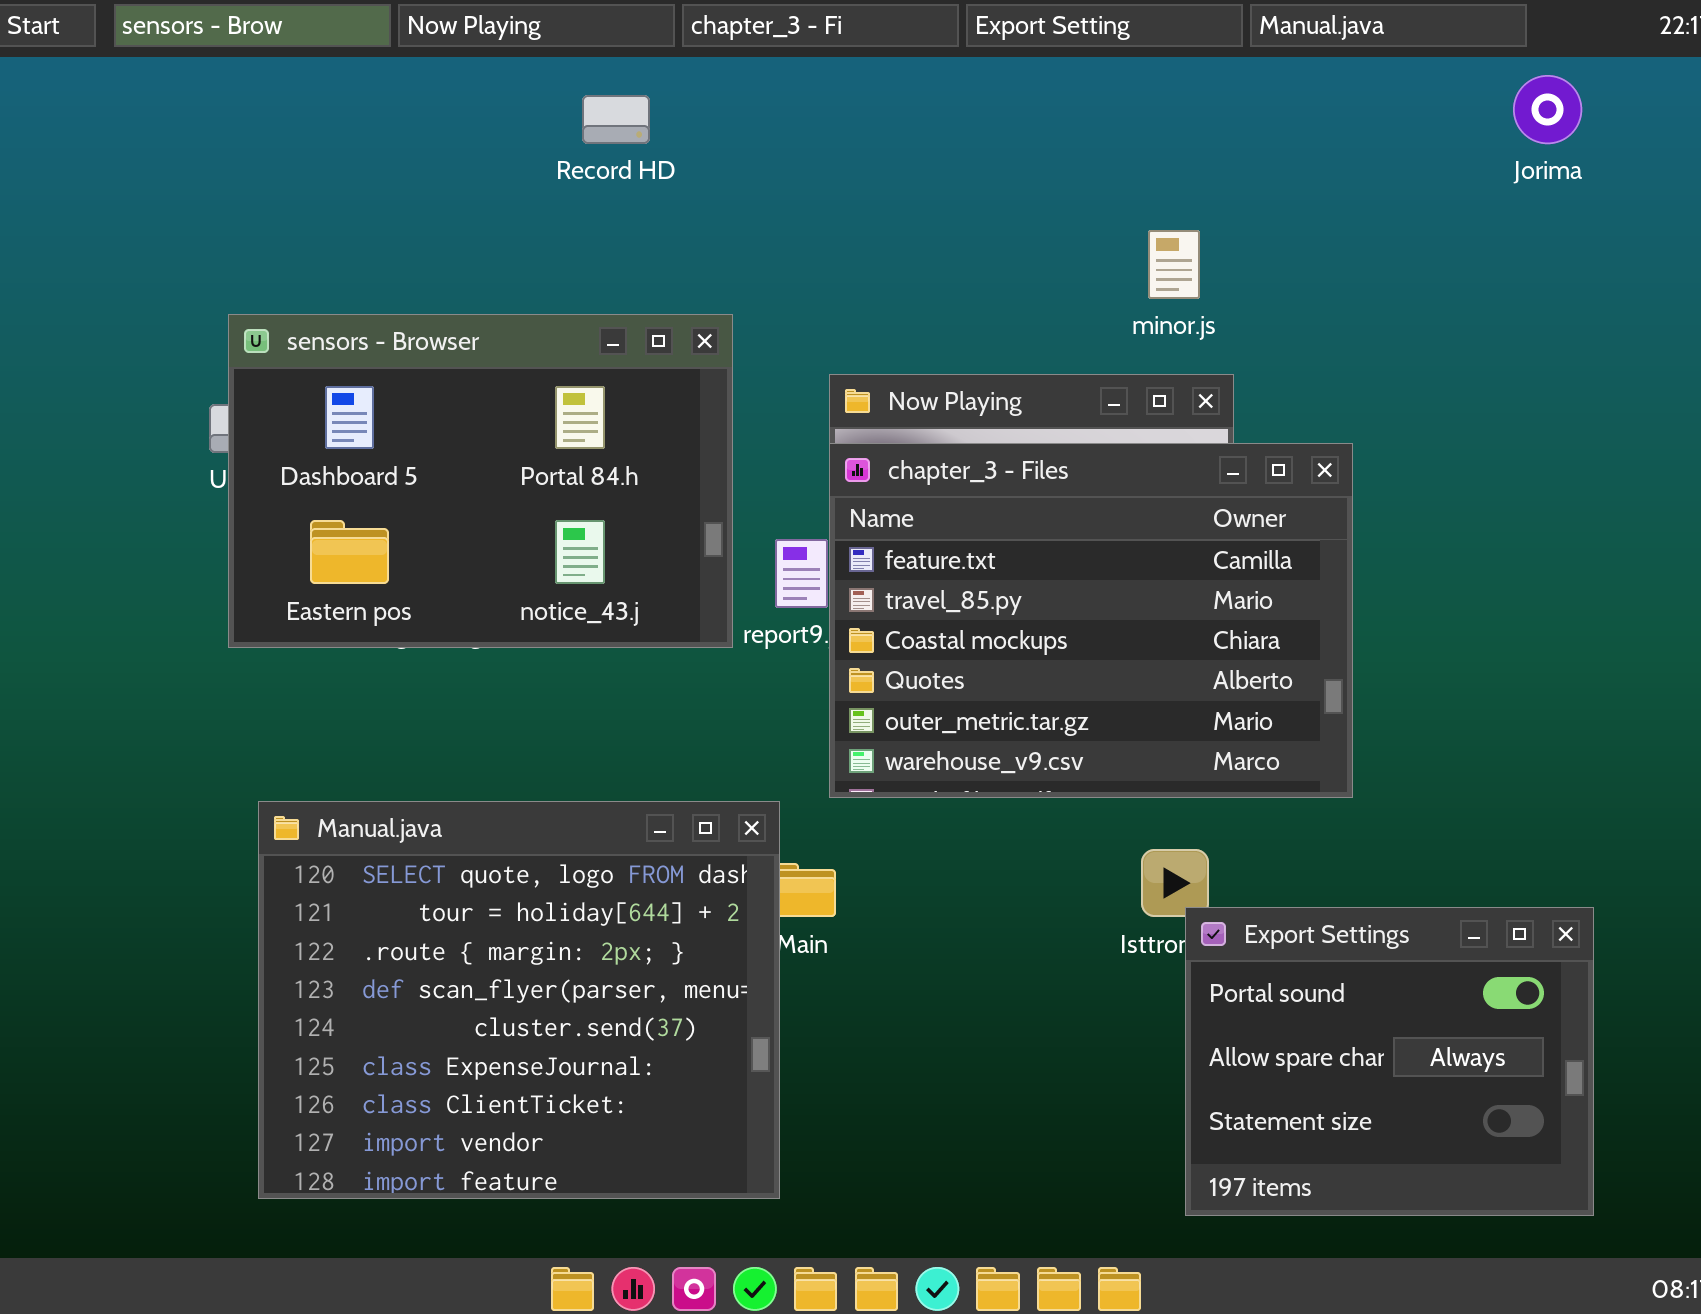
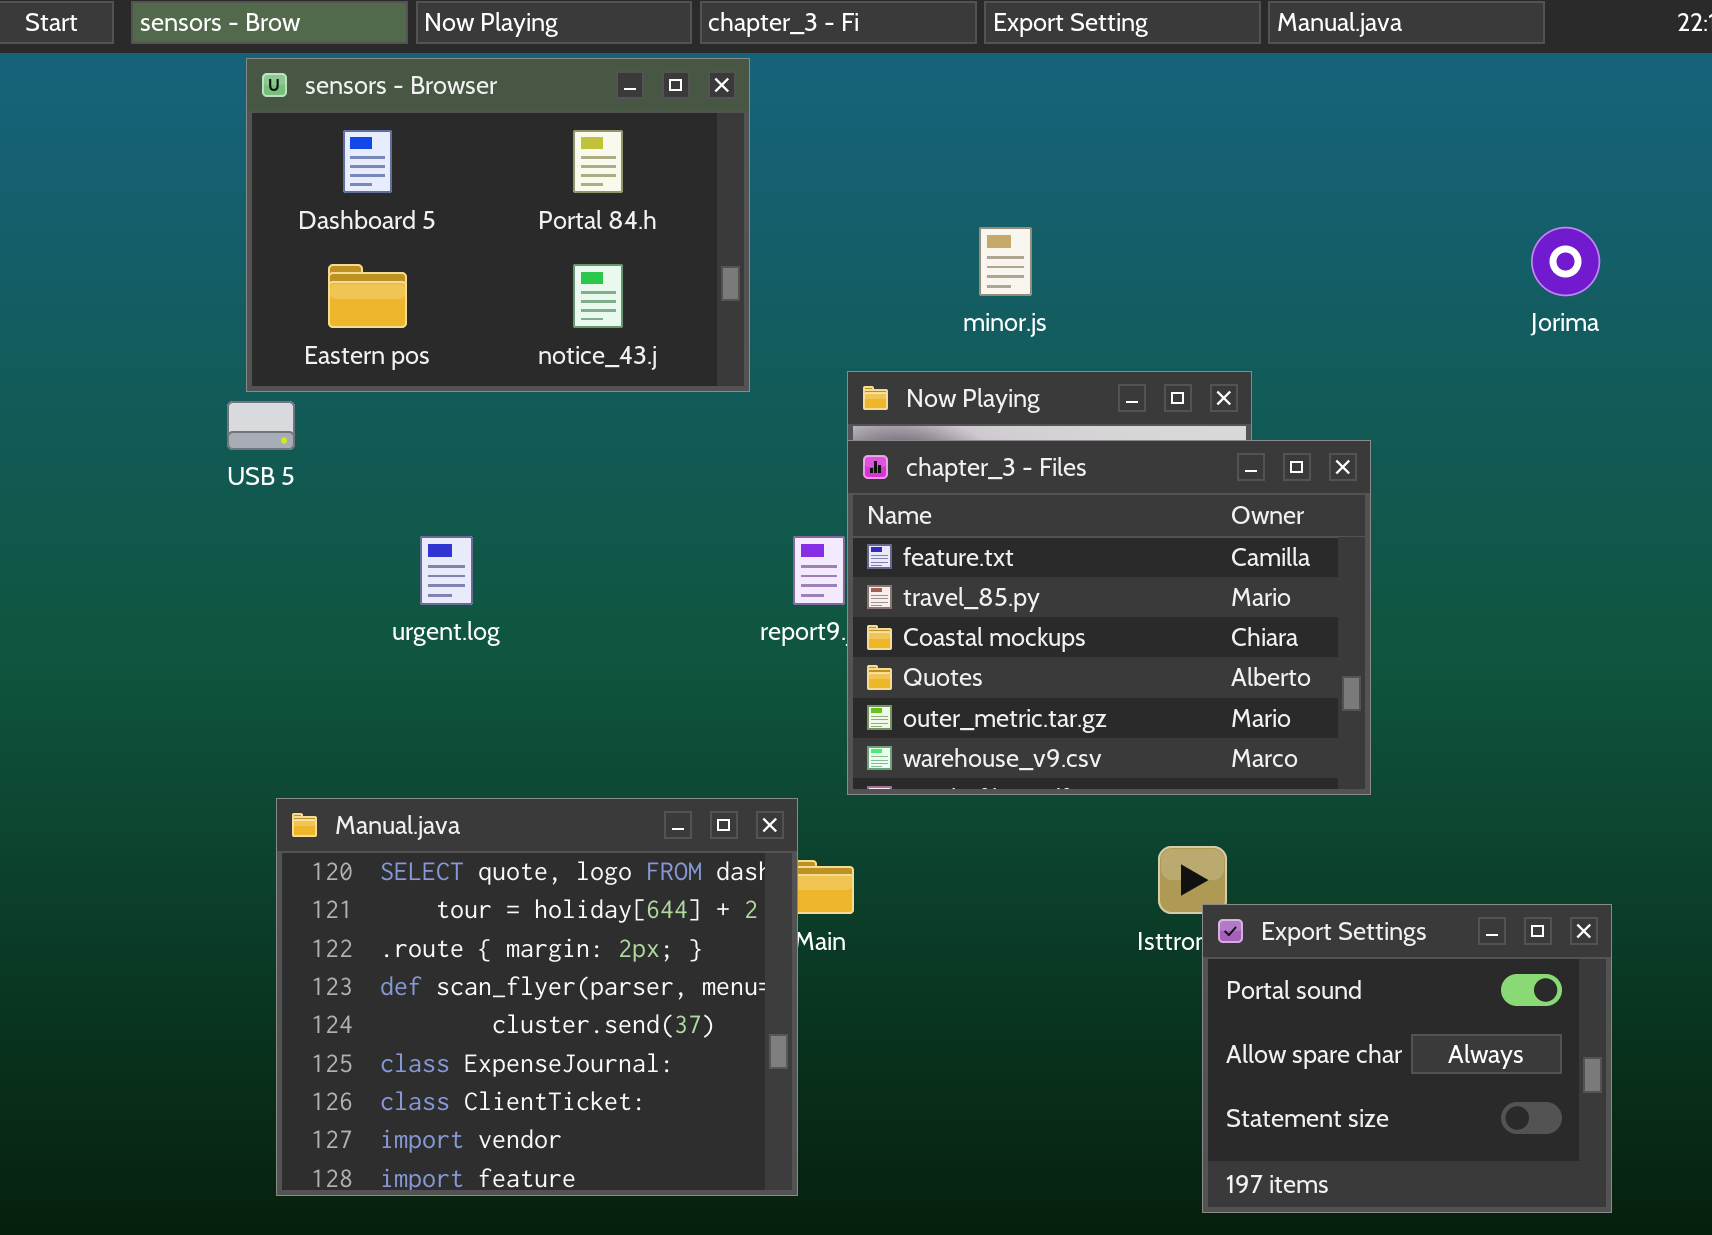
Jorima: [1513,75,1582,144] -> [1531,227,1600,296], moved
minor.js: [1148,230,1200,299] -> [979,227,1032,296], moved
sensors - Browser: [228,314,733,648] -> [246,58,750,392], moved

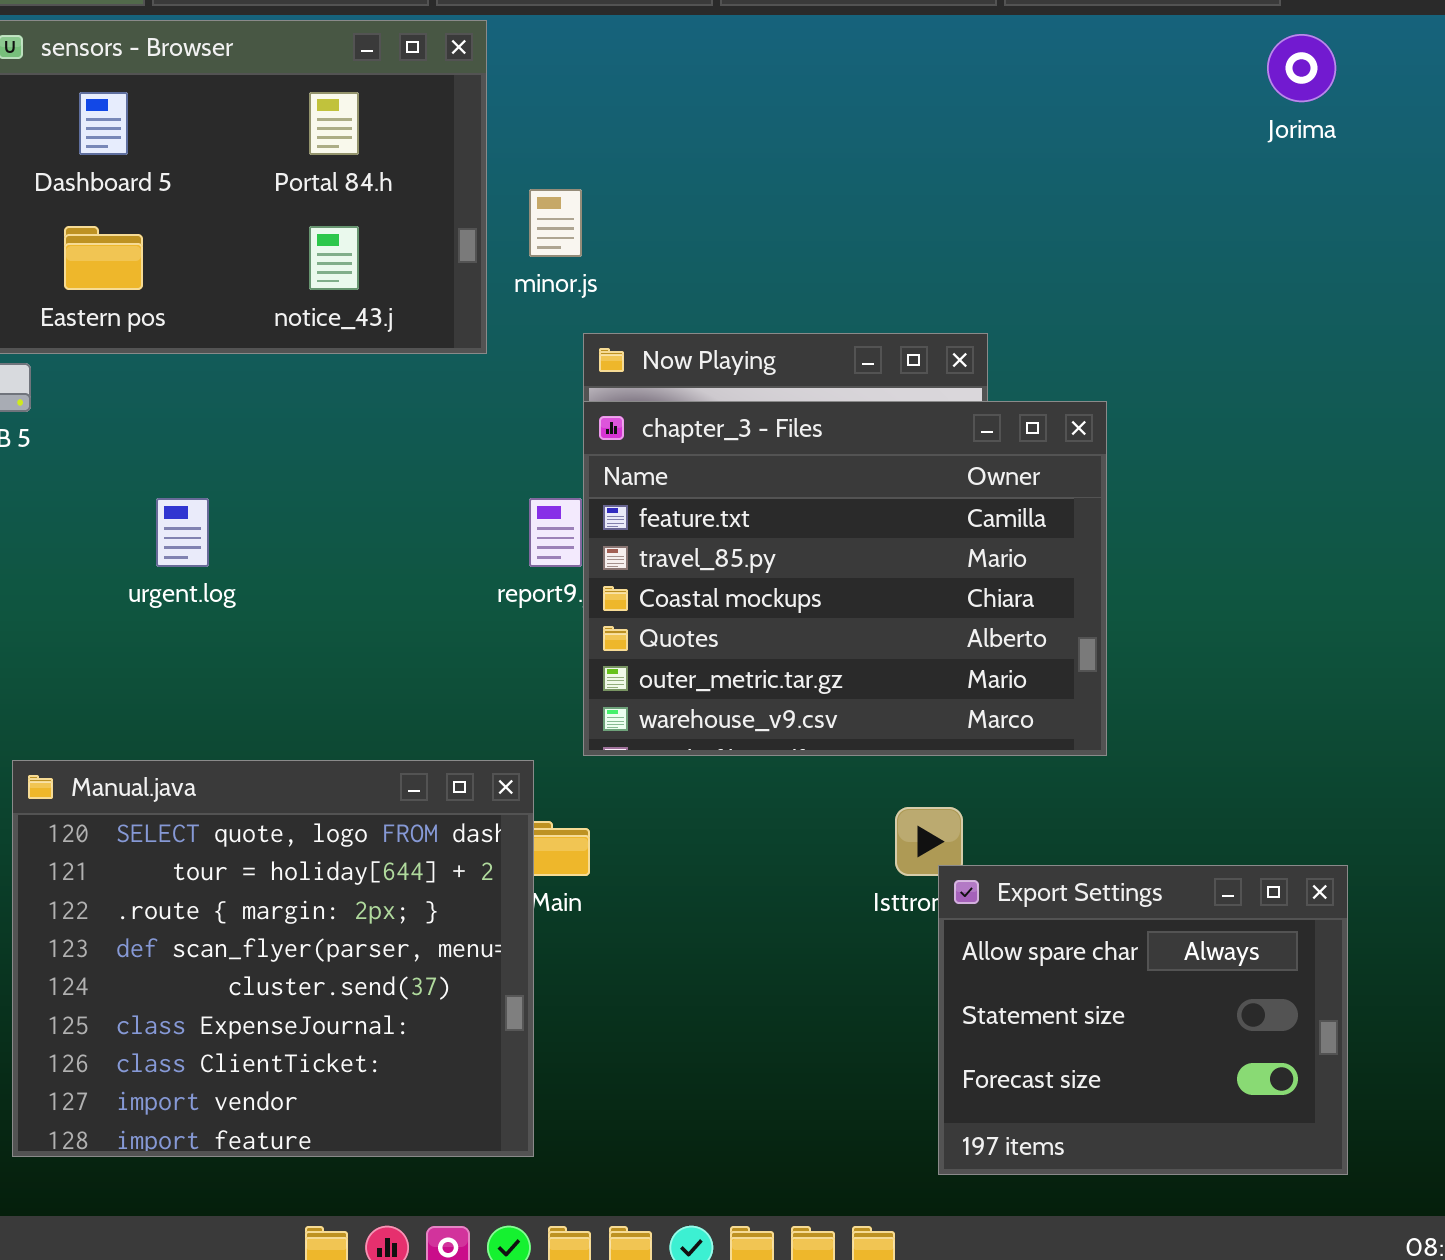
minor.js: [979,227,1032,296] -> [529,189,582,257], moved
Jorima: [1531,227,1600,296] -> [1267,34,1336,102], moved
Export Settings: [1202,904,1612,1213] -> [938,865,1348,1175], scrolled down 1 row

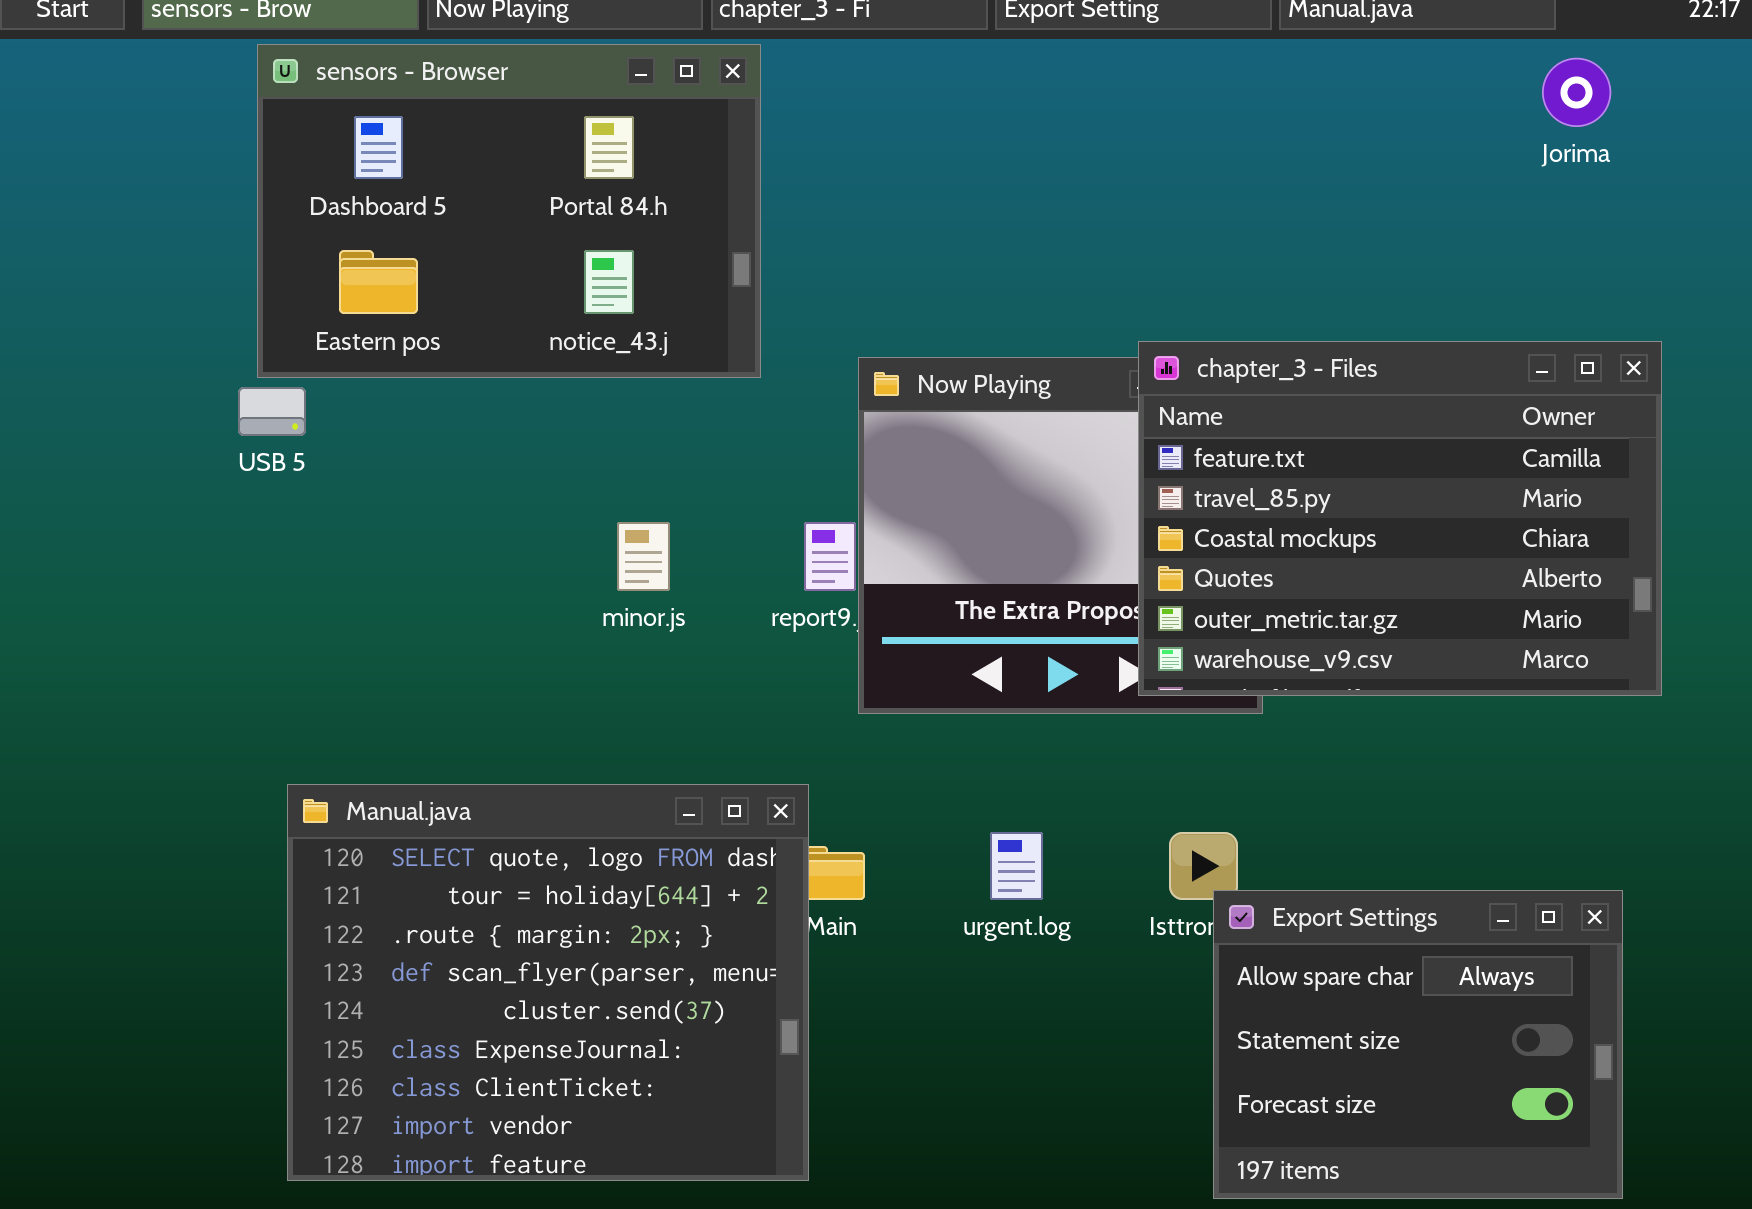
minor.js: [529,189,582,257] -> [617,522,670,591], moved
chapter_3 - Files: [583,401,1107,756] -> [1138,341,1662,696], moved
urgent.log: [156,498,209,567] -> [990,832,1043,900], moved

